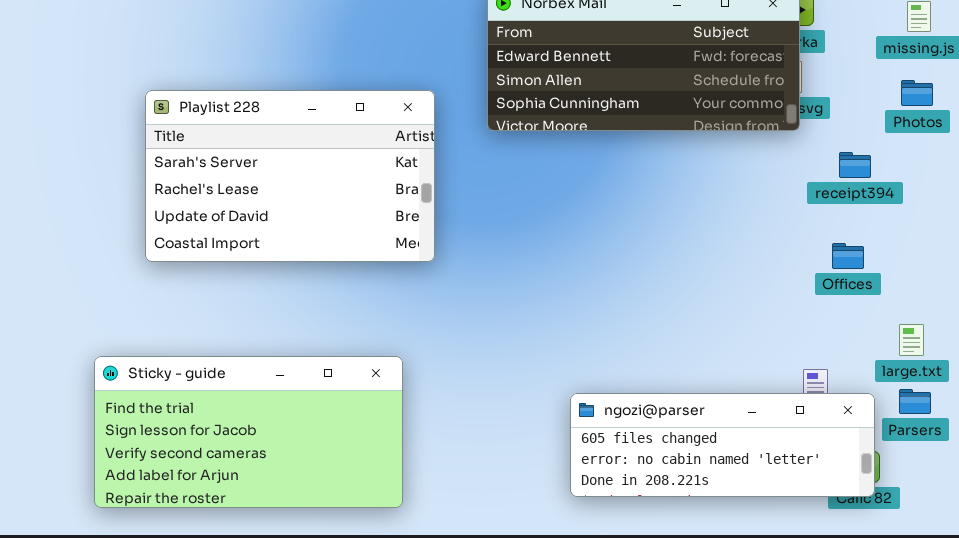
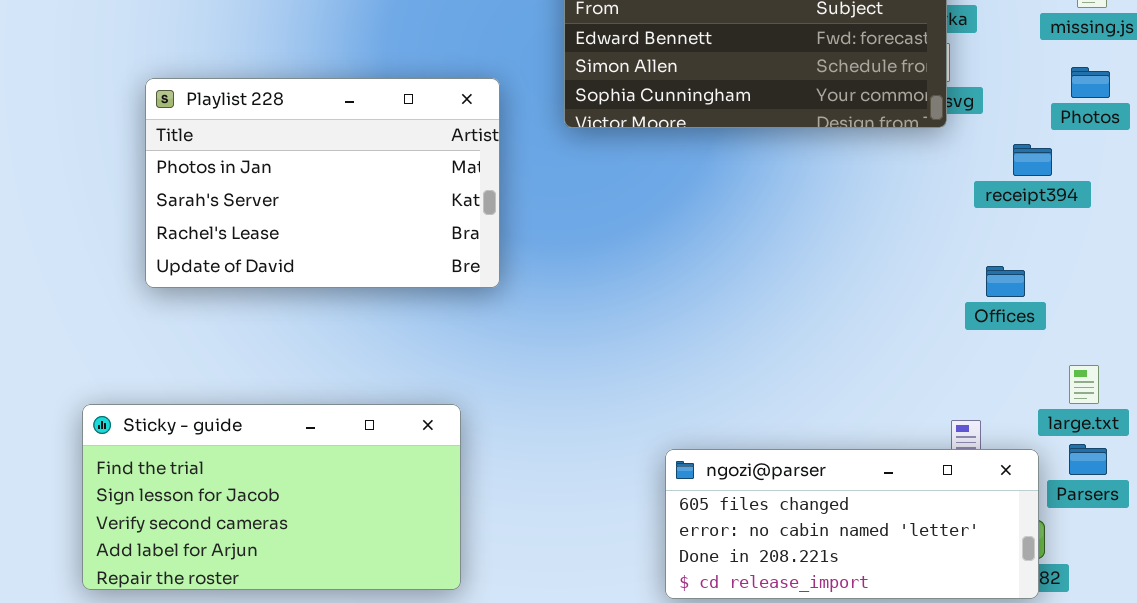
Playlist 228: [145,90,435,262] -> [145,78,500,288], scrolled up 1 row
receipt394: [839,152,871,178] -> [1013,144,1052,176], moved
ngozi@parser: [570,393,875,497] -> [665,449,1039,599], resized

